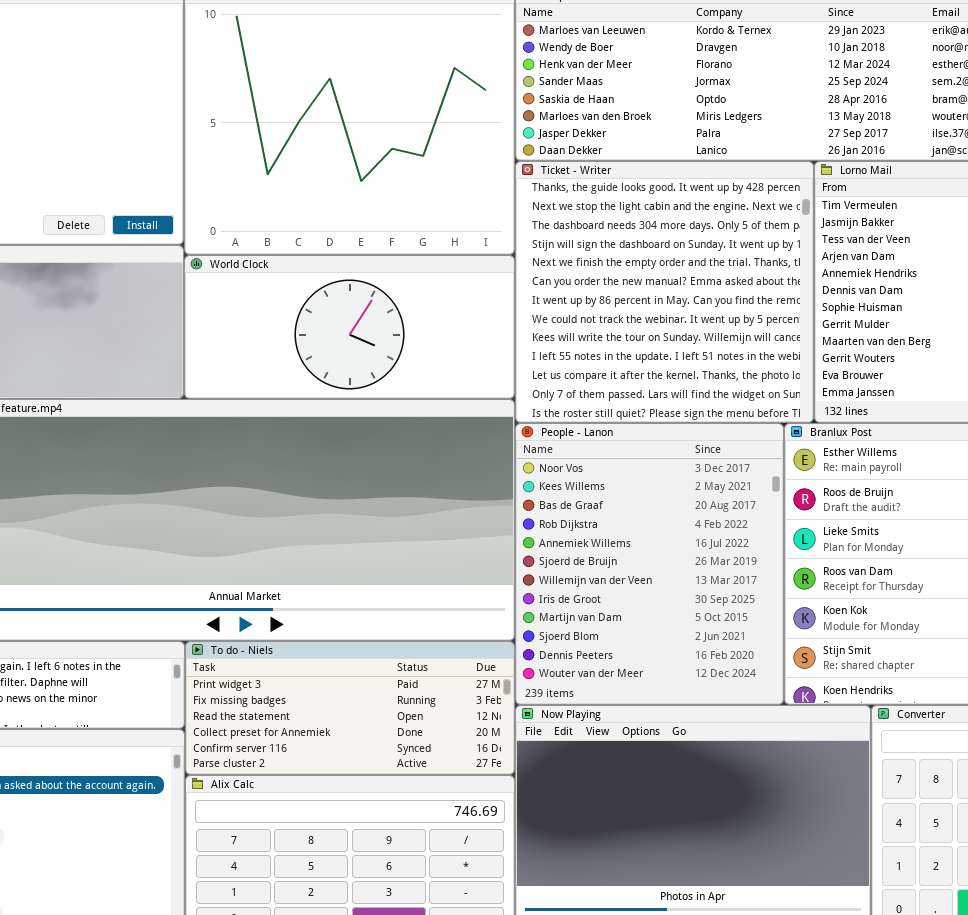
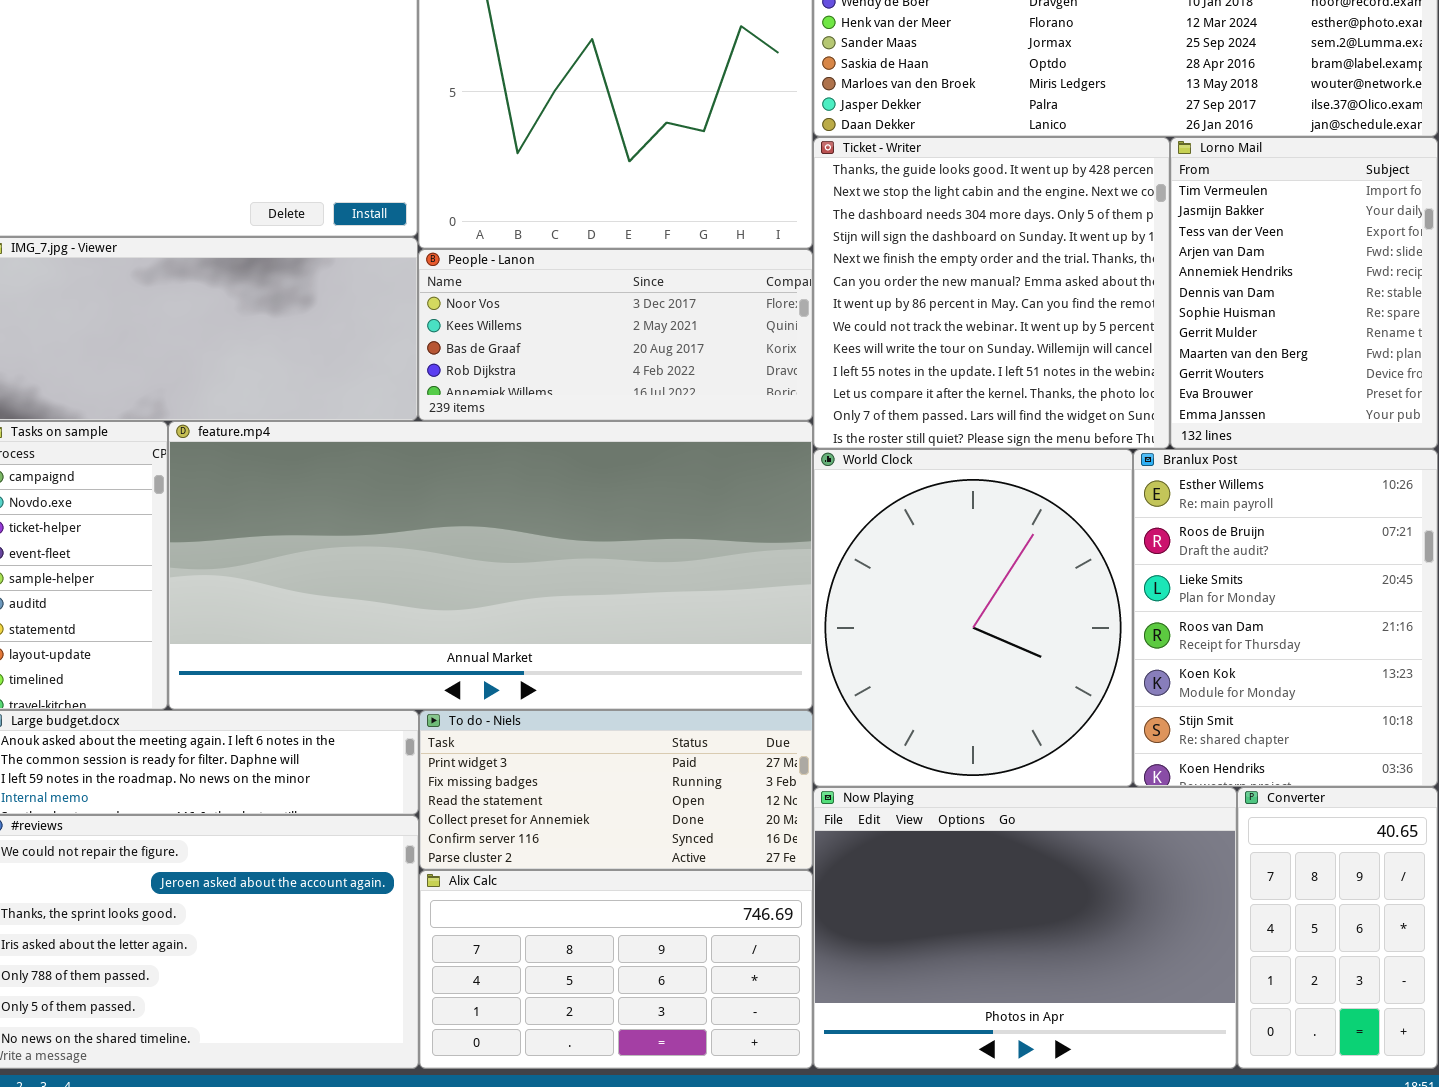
World Clock: [184,255,515,399] -> [813,449,1133,787], moved, resized
People - Lanon: [515,423,784,705] -> [418,249,813,421], moved, resized

